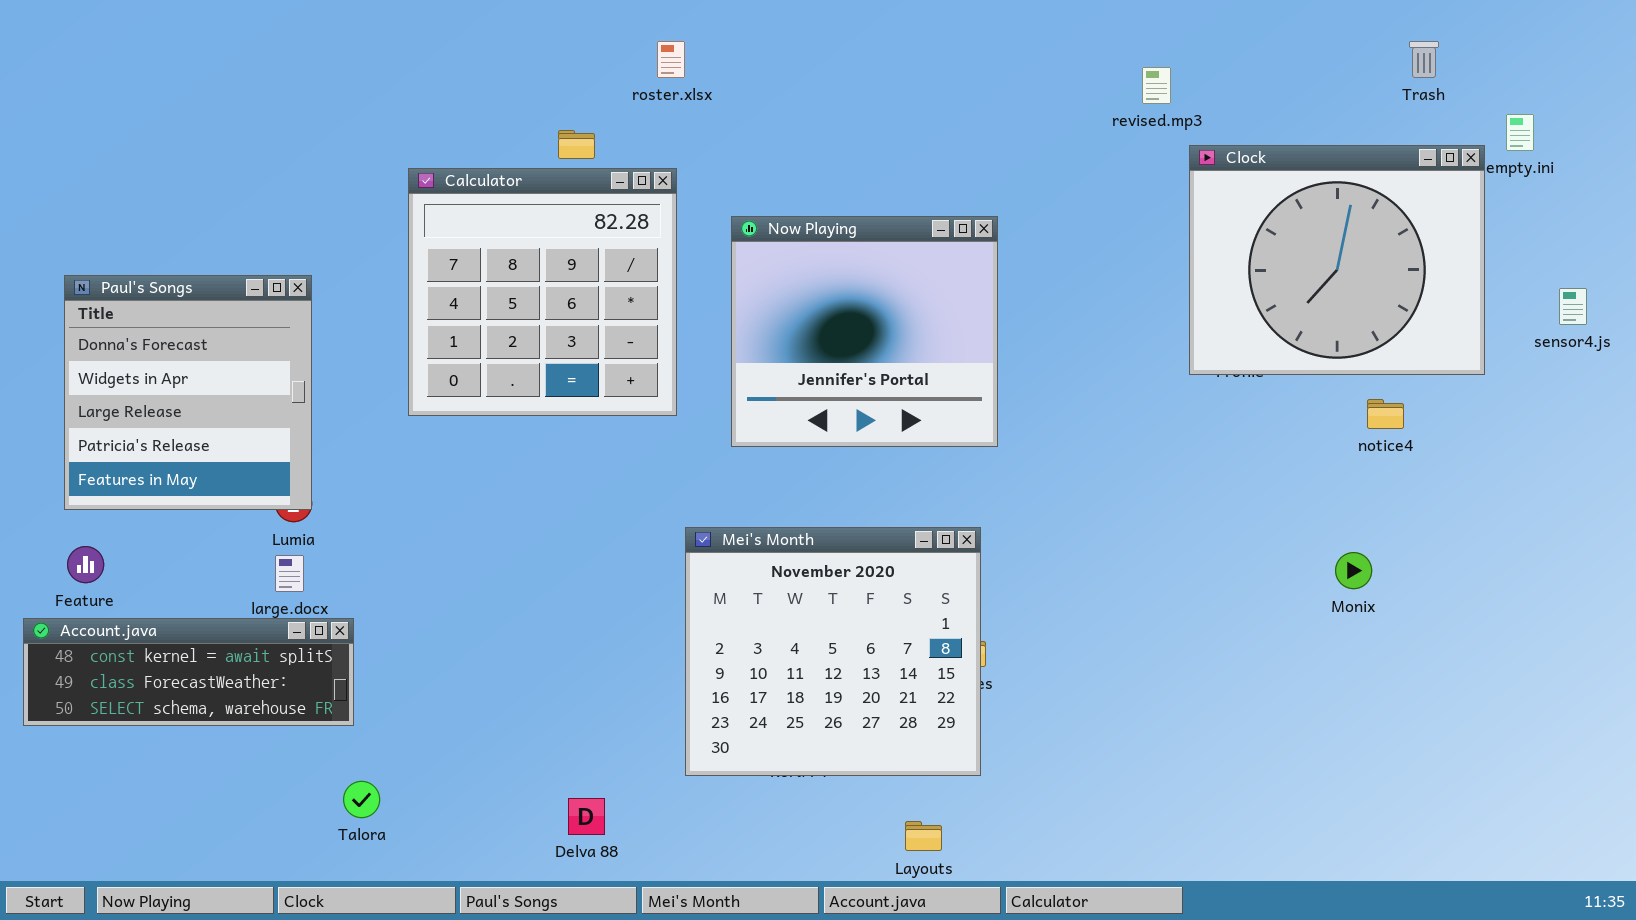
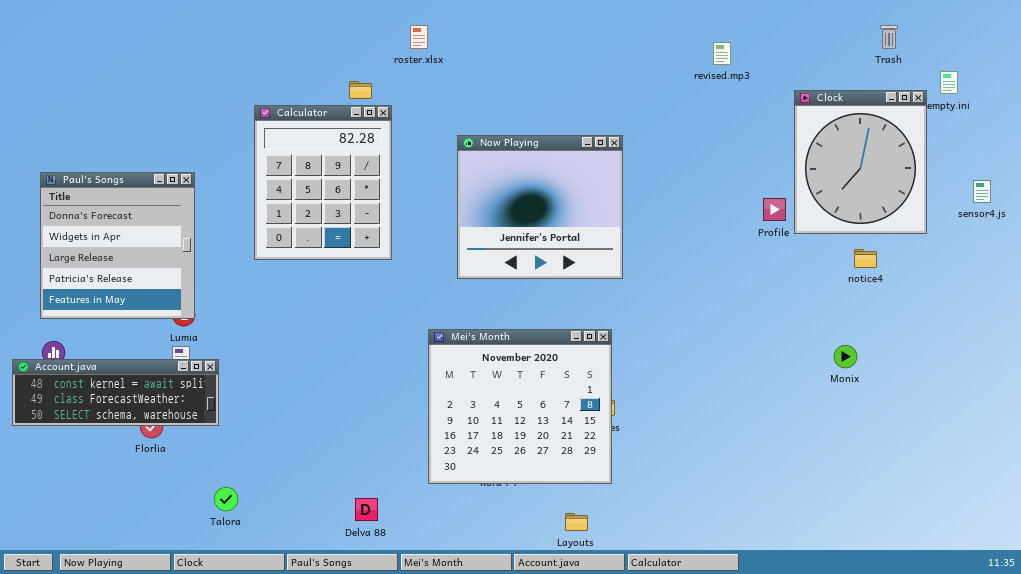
Clock: [1189,145,1485,375] -> [794,90,927,234], resized
Calculator: [408,168,677,416] -> [254,105,392,260], resized
Account.java: [23,618,354,726] -> [12,359,219,426], moved

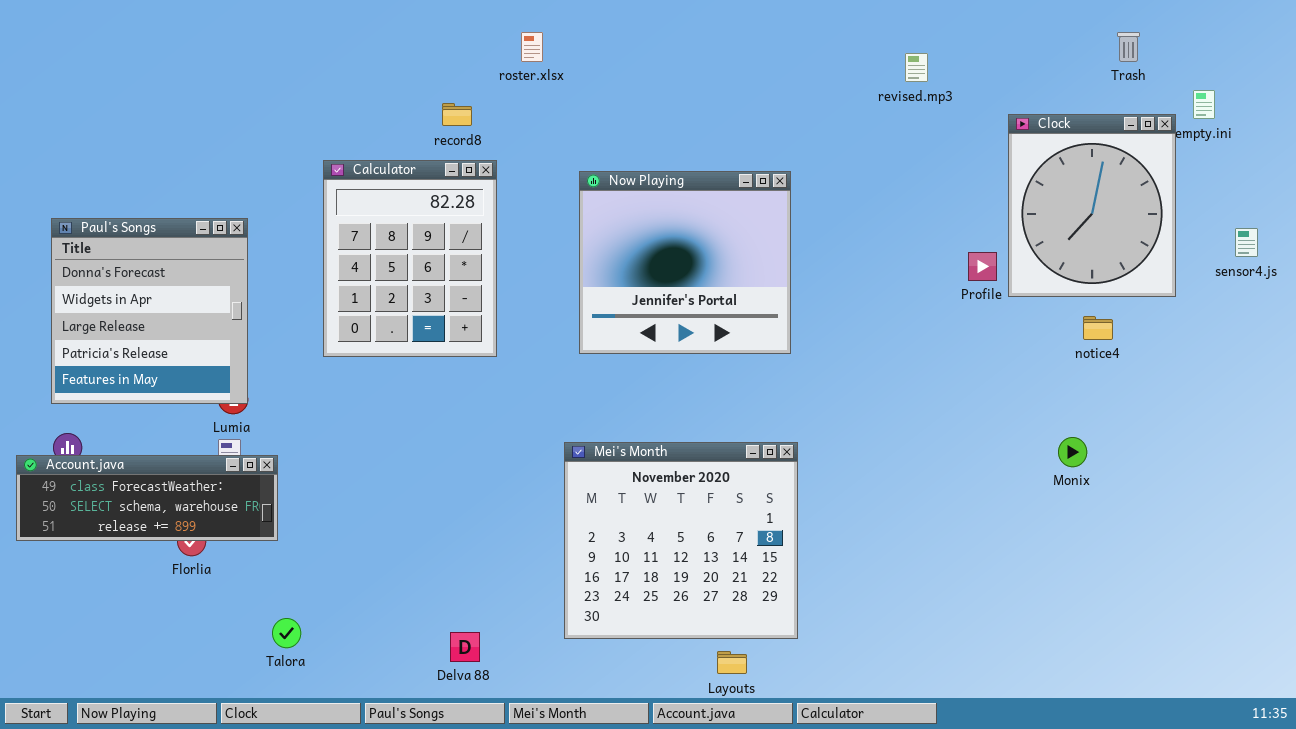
Calculator: [254,105,392,260] -> [323,160,497,357], moved
Mei's Month: [428,329,612,484] -> [564,442,798,639], moved
Account.java: [12,359,219,426] -> [16,455,278,541], scrolled down 1 row

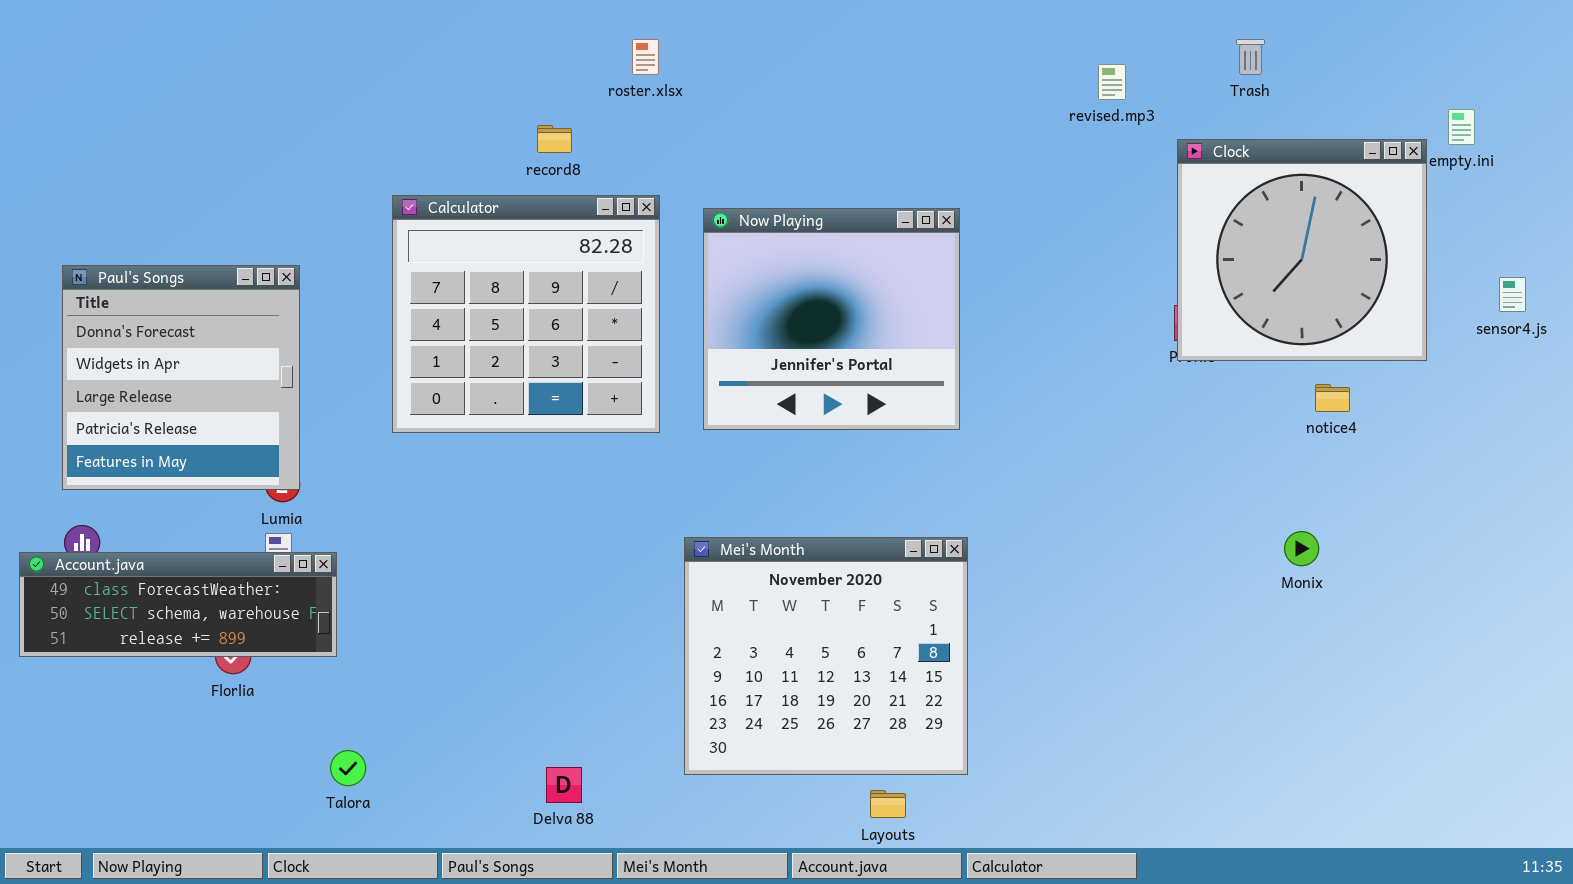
Trash: [1117,32,1140,62] -> [1236,39,1265,75], moved
Clock: [1008,114,1176,297] -> [1177,139,1427,361], resized
Calculator: [323,160,497,357] -> [392,195,660,433], resized

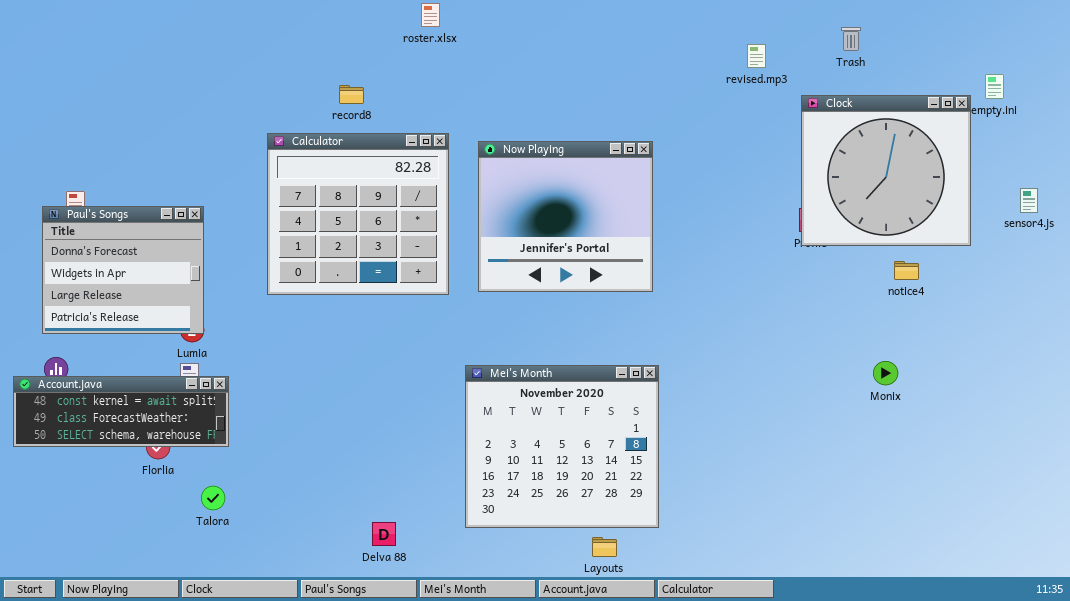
roster.xlsx: [632,39,659,75] -> [421,3,440,27], moved
record8: [537,125,572,153] -> [339,85,364,104], moved
Paul's Songs: [62,265,300,490] -> [42,206,204,334], resized
Account.java: [19,552,337,657] -> [13,376,229,447], scrolled up 1 row
Talora: [330,750,366,786] -> [201,486,225,510], moved

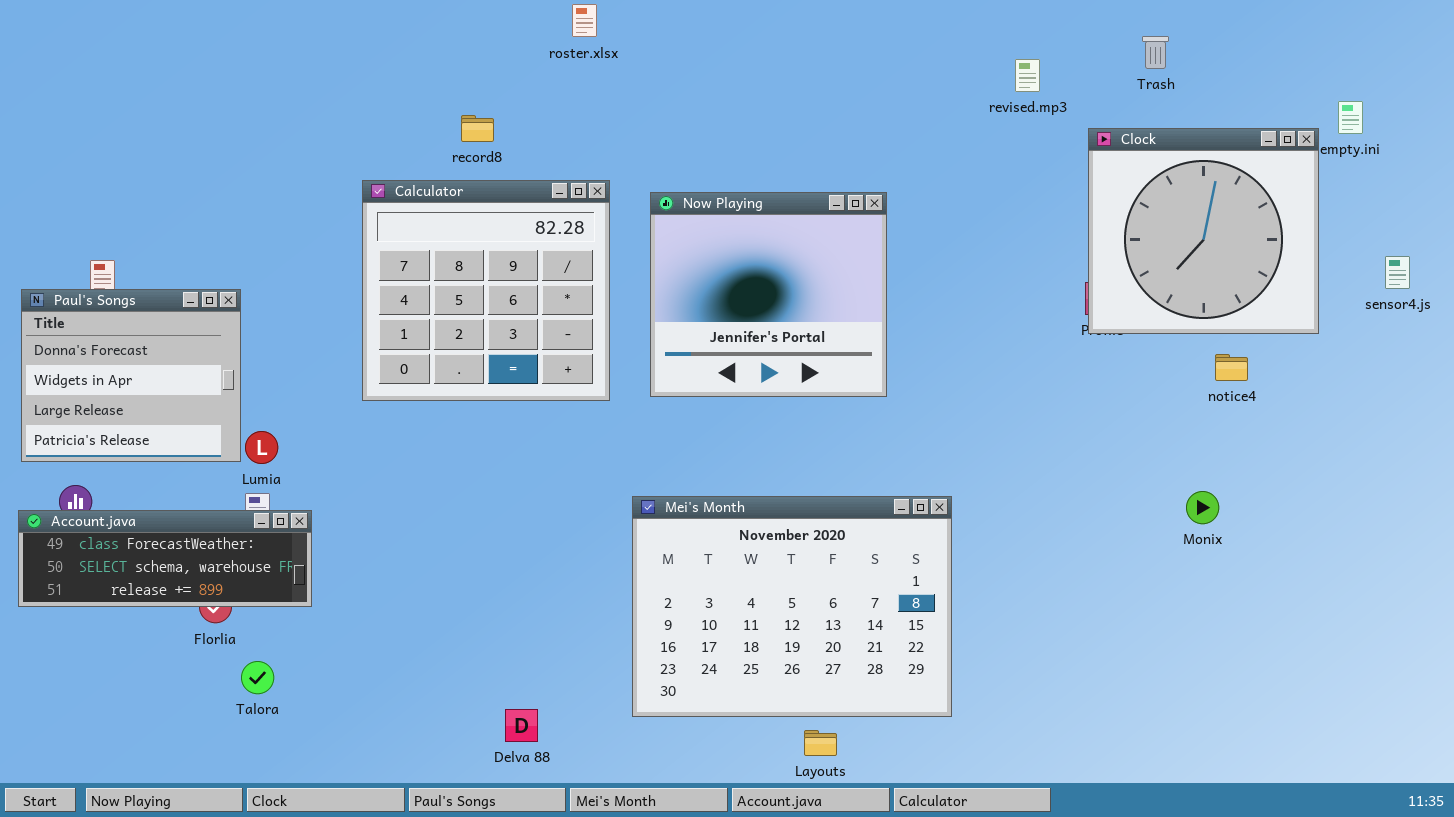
Paul's Songs: [42,206,204,334] -> [21,289,241,462], moved
Mei's Month: [465,365,659,528] -> [632,496,952,717], resized
Account.java: [13,376,229,447] -> [18,510,312,607], scrolled down 1 row
Talora: [201,486,225,510] -> [241,661,274,694], moved

